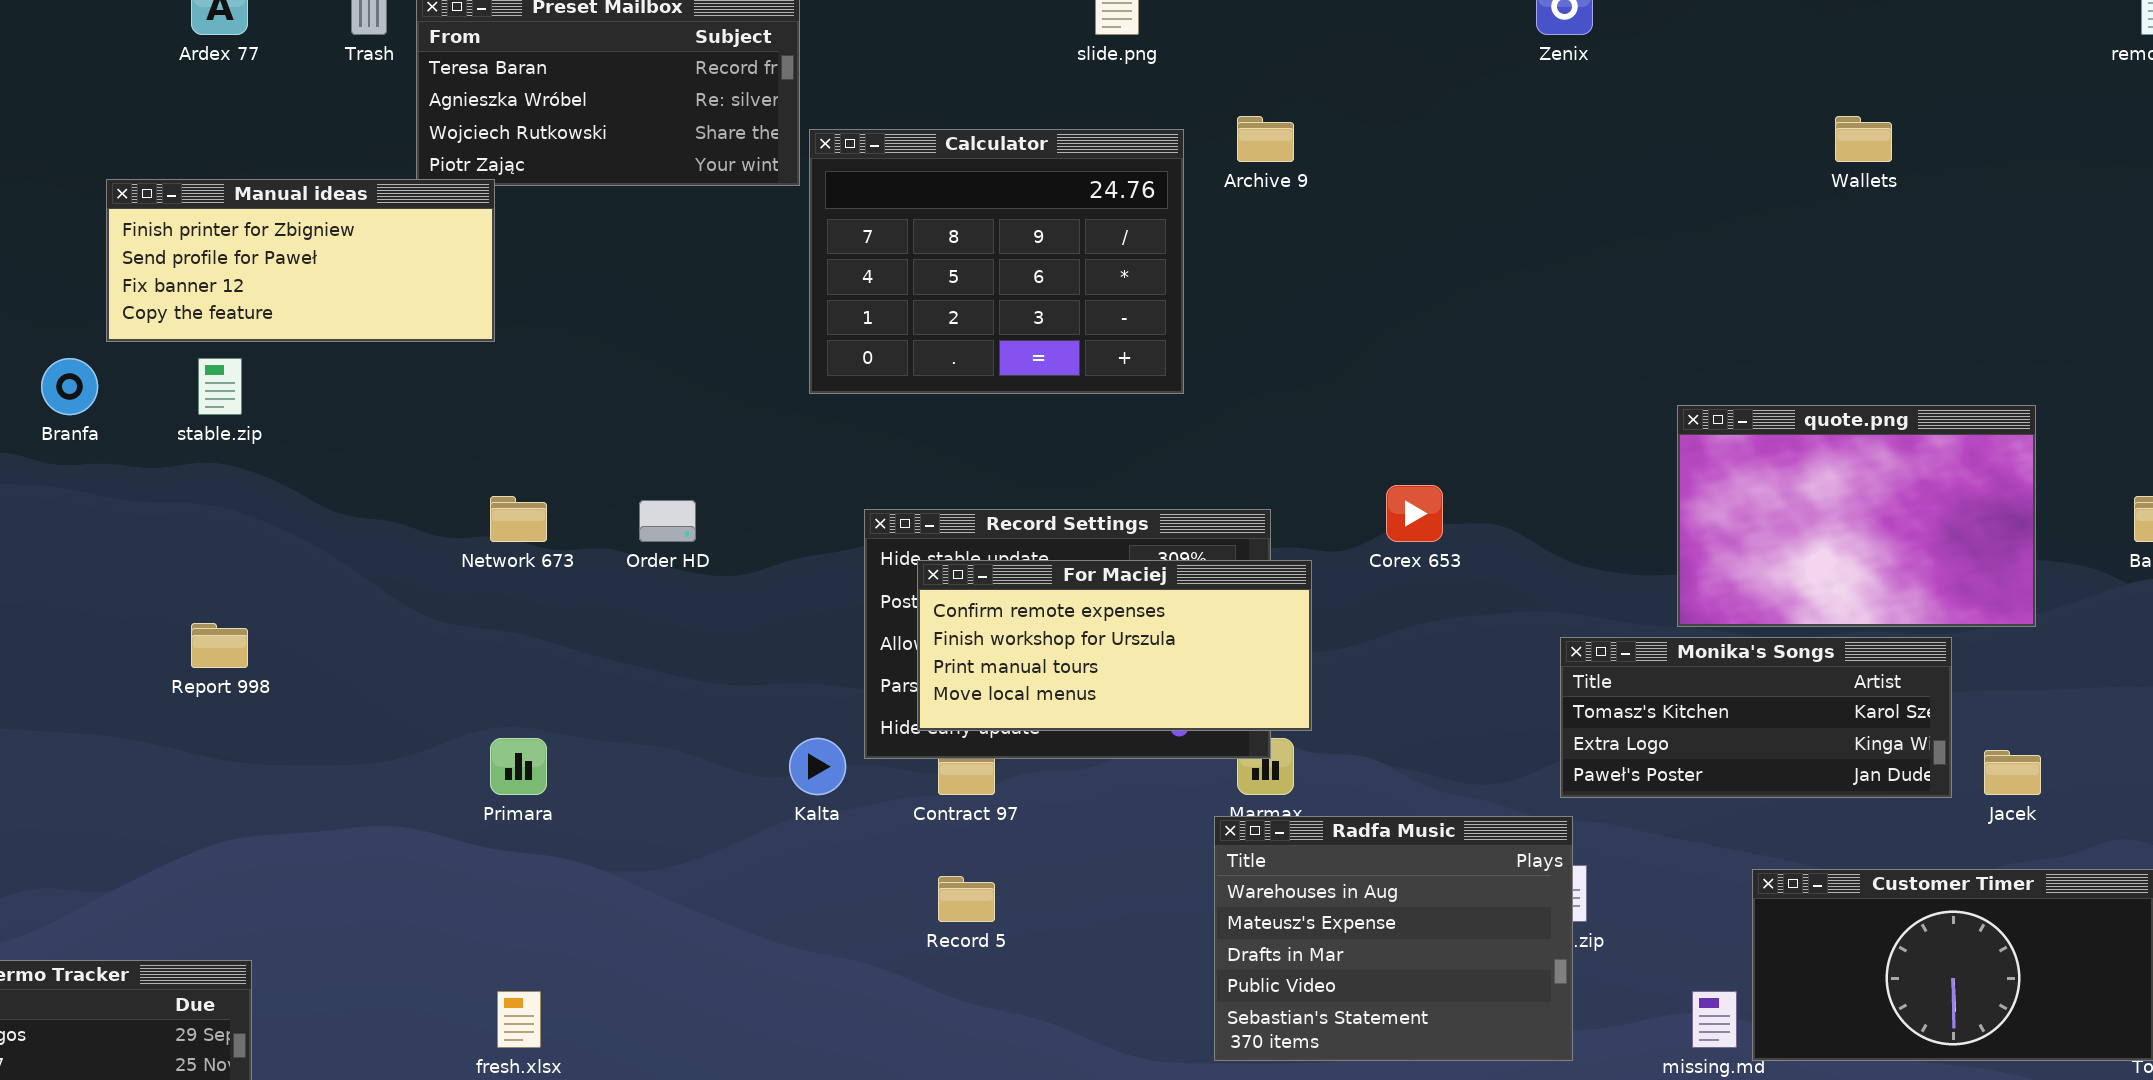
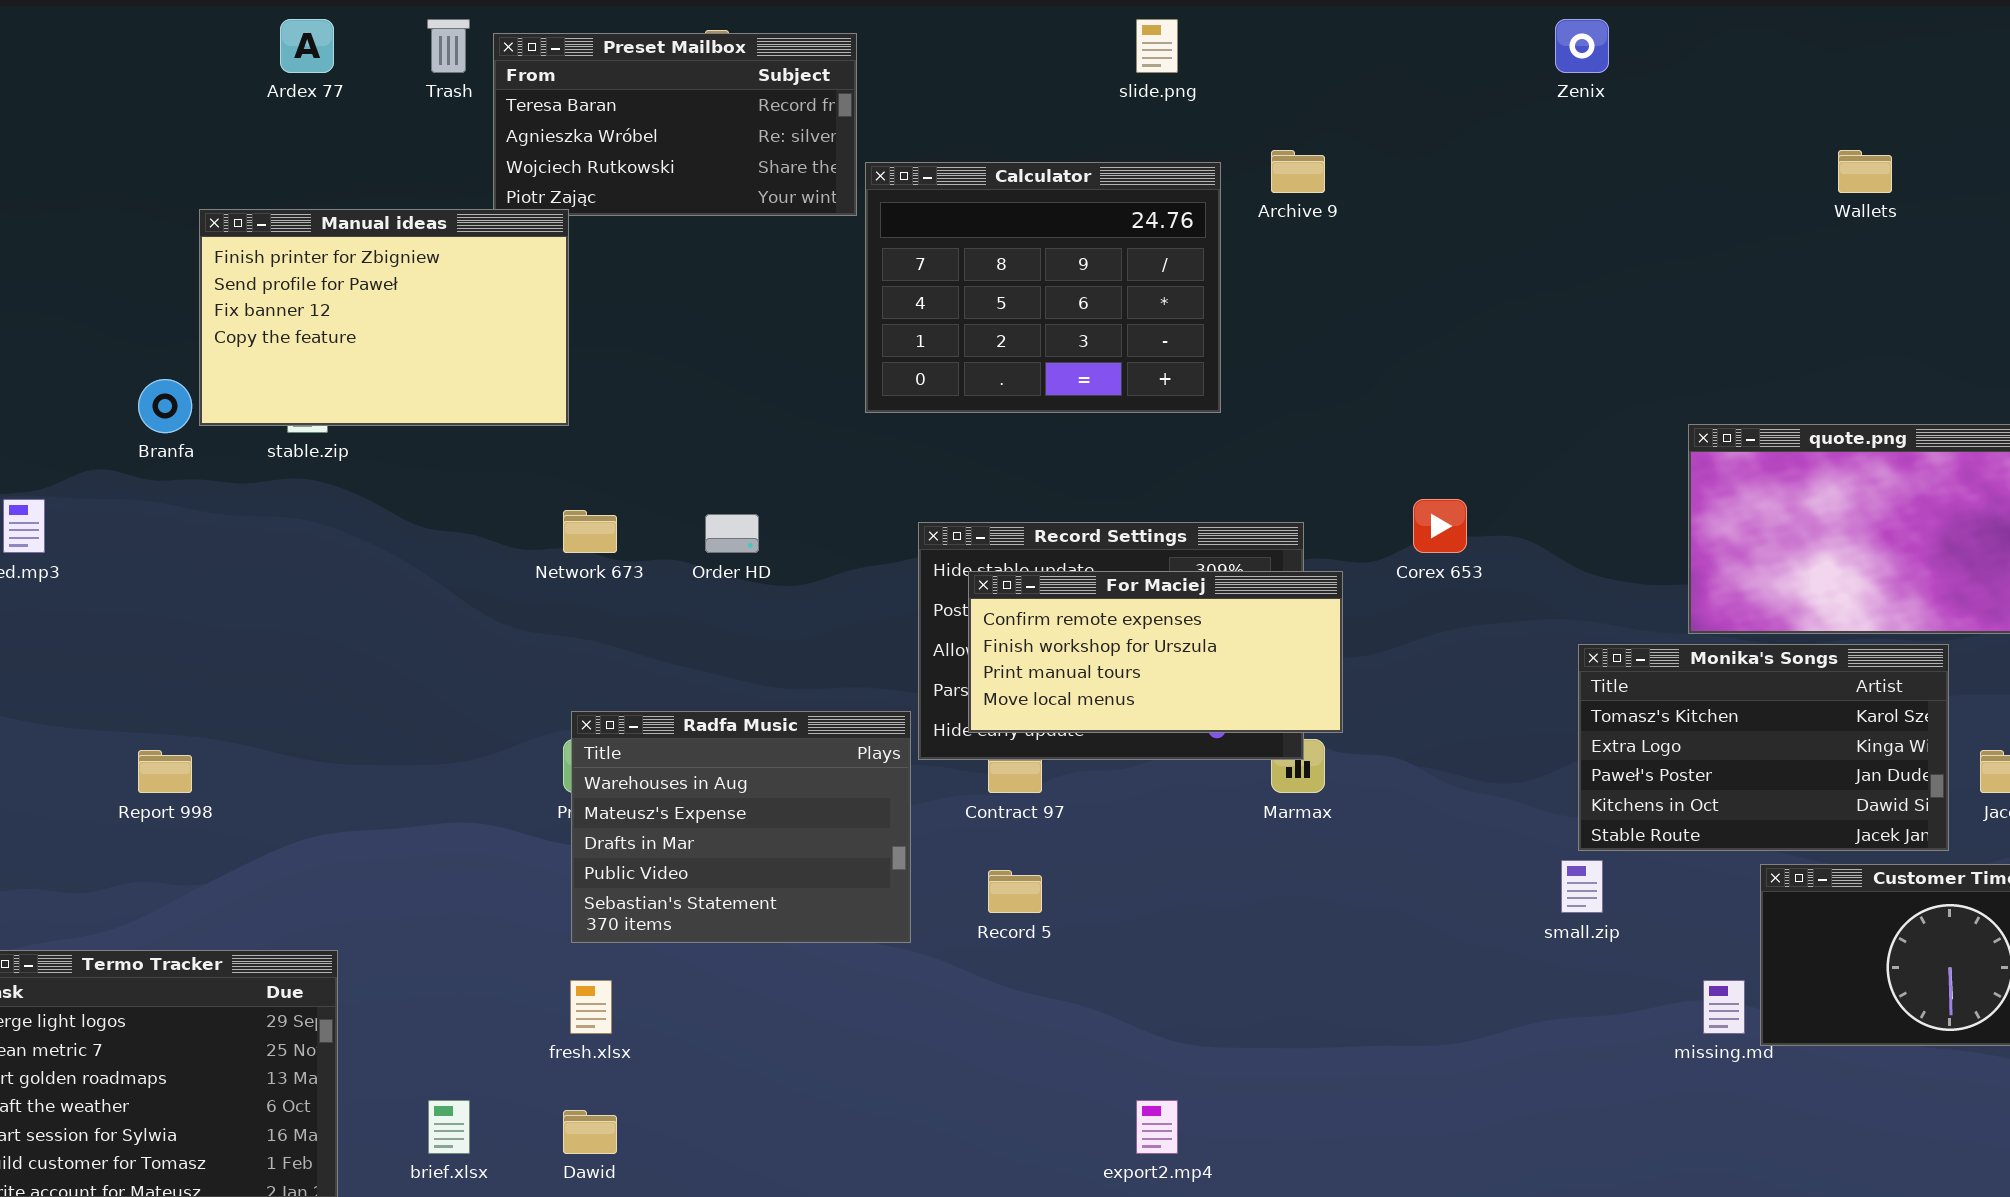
Manual ideas: [106,179,495,342] -> [199,209,569,426], resized
Report 998: [191,623,248,668] -> [138,750,192,793], moved
Monika's Songs: [1560,637,1952,798] -> [1578,644,1949,851], resized
Radfa Music: [1214,816,1573,1061] -> [571,711,911,943], moved

